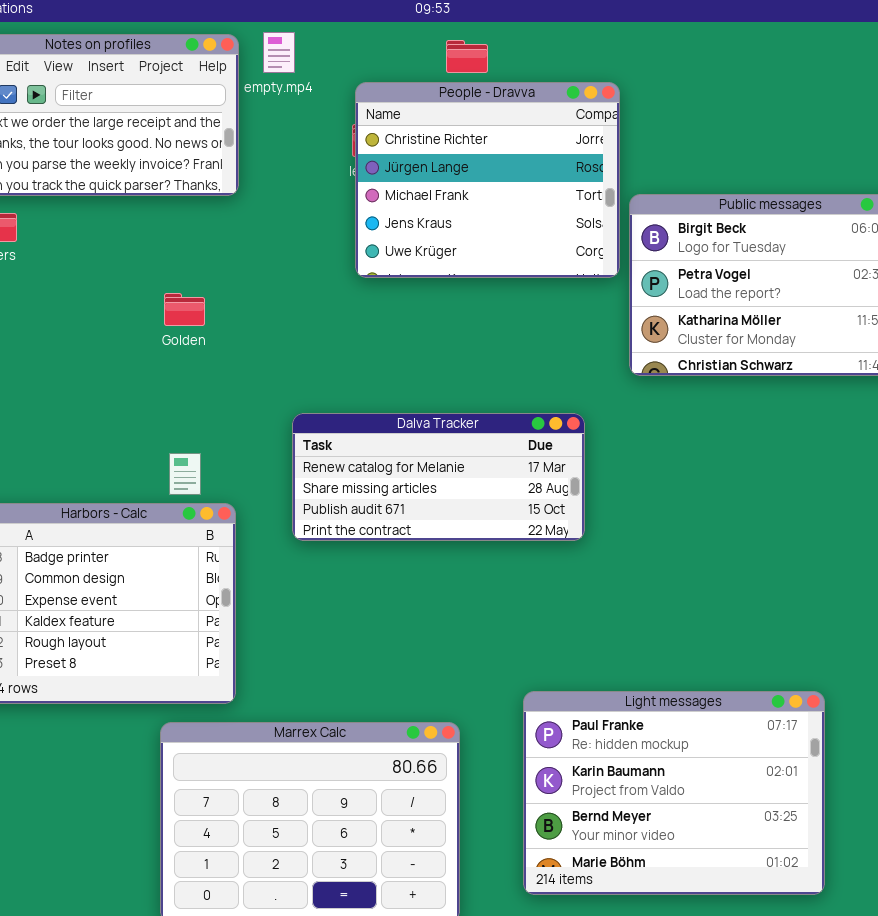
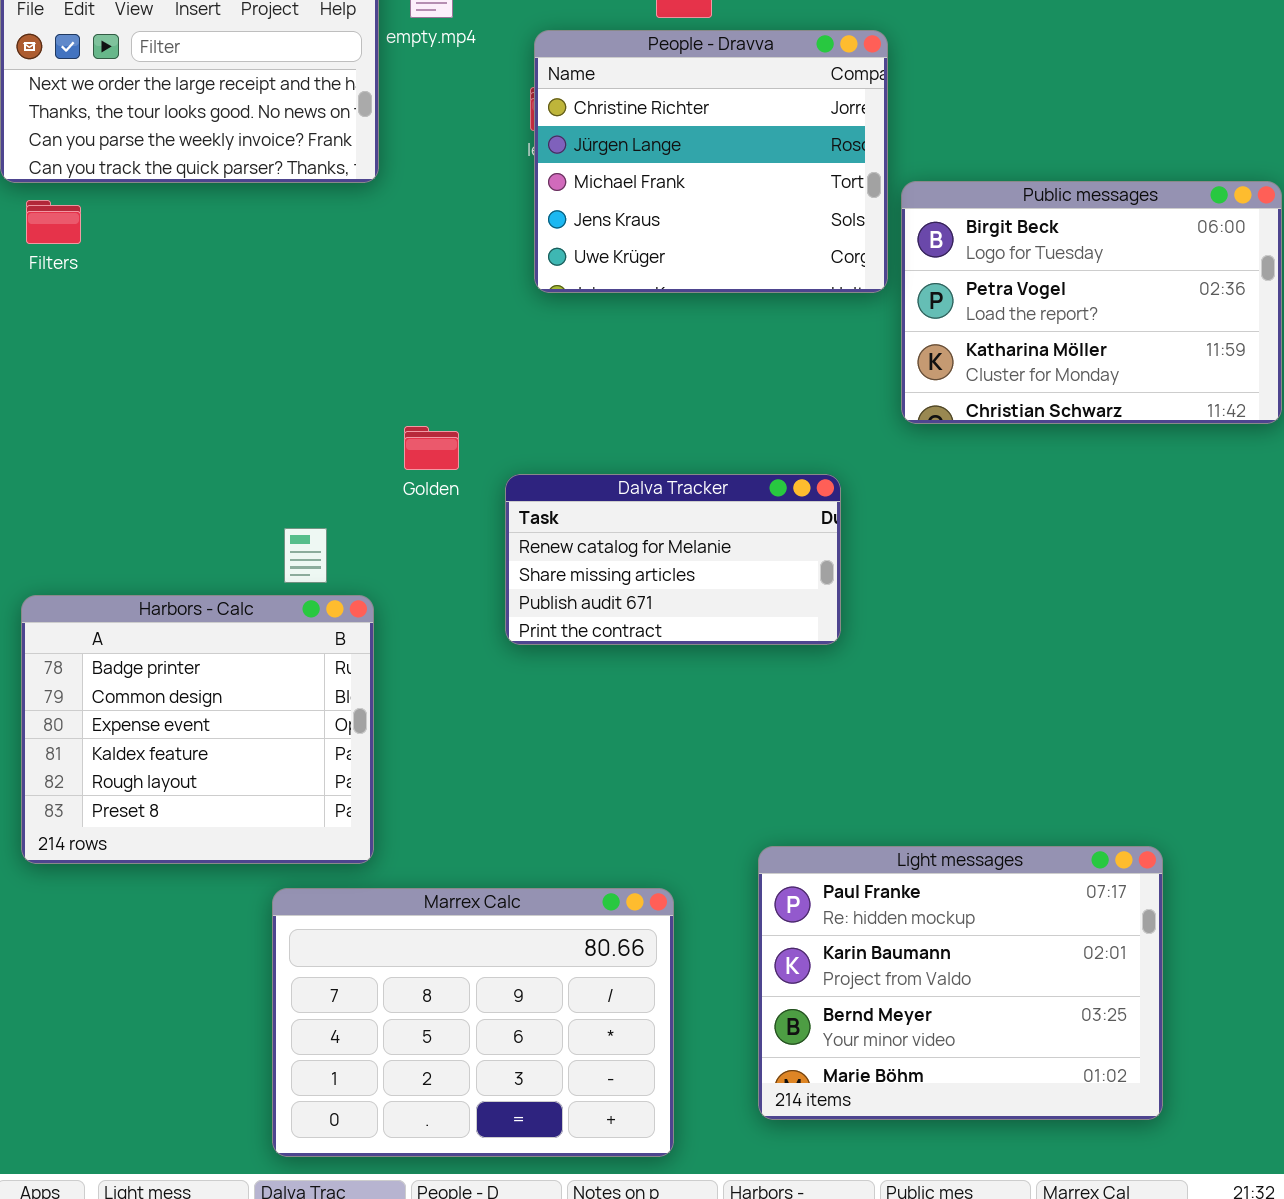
Golden: [164,293,205,326] -> [404,426,459,470], moved
Dalva Tracker: [292,413,585,541] -> [505,474,841,645], resized

